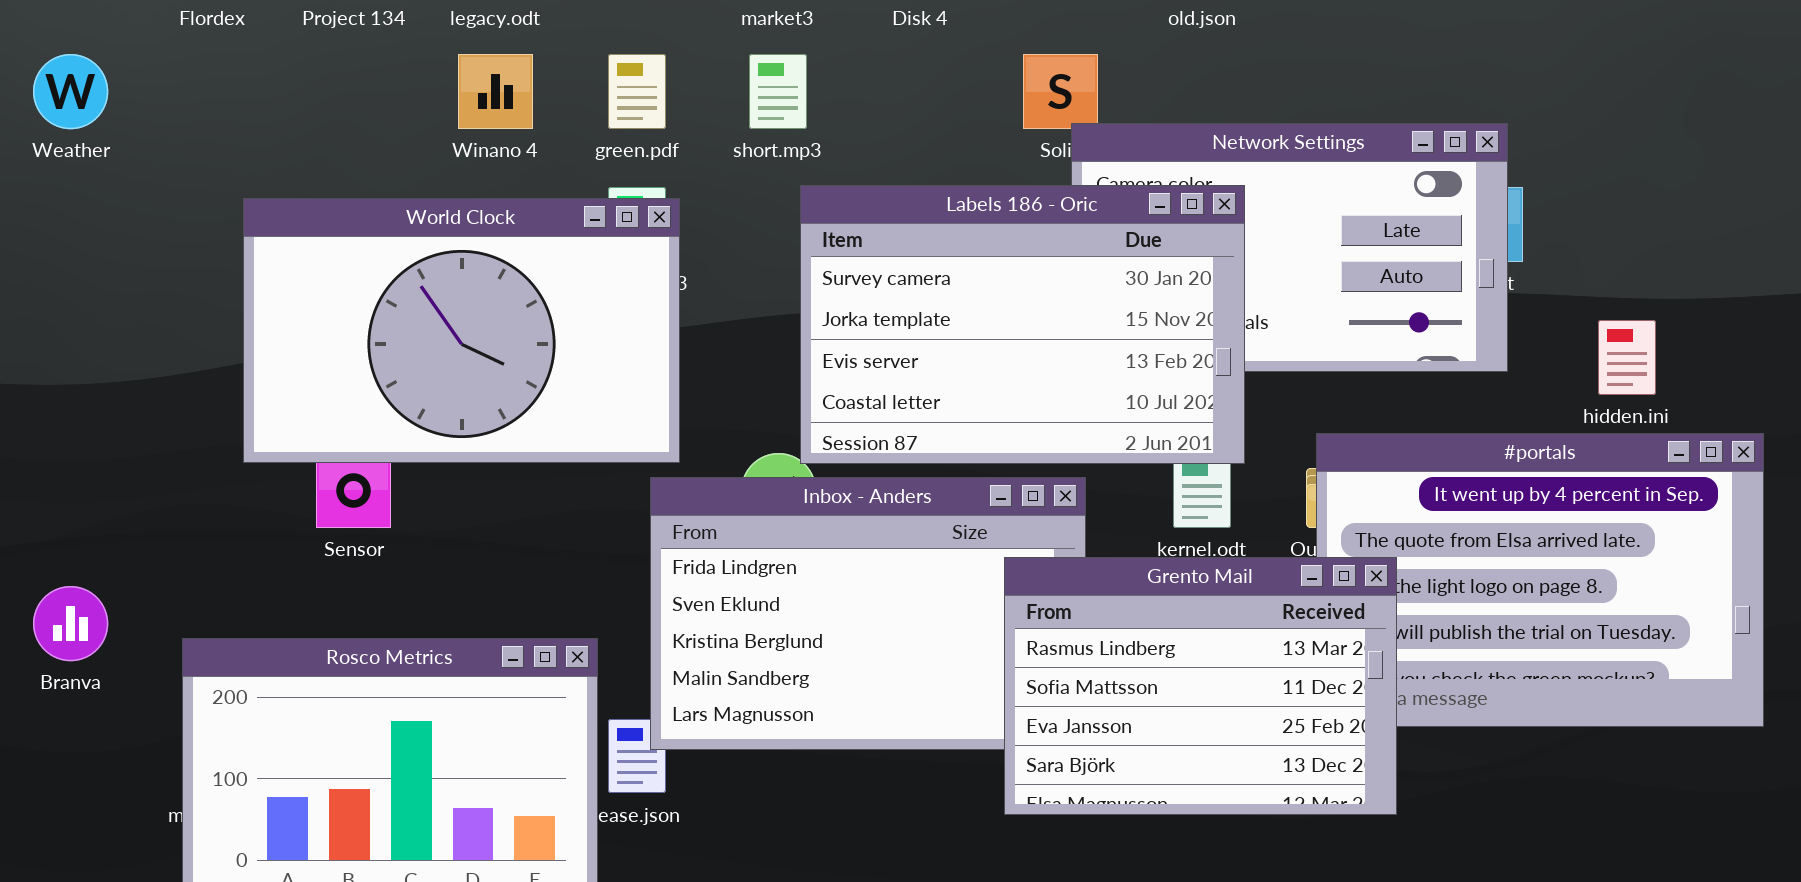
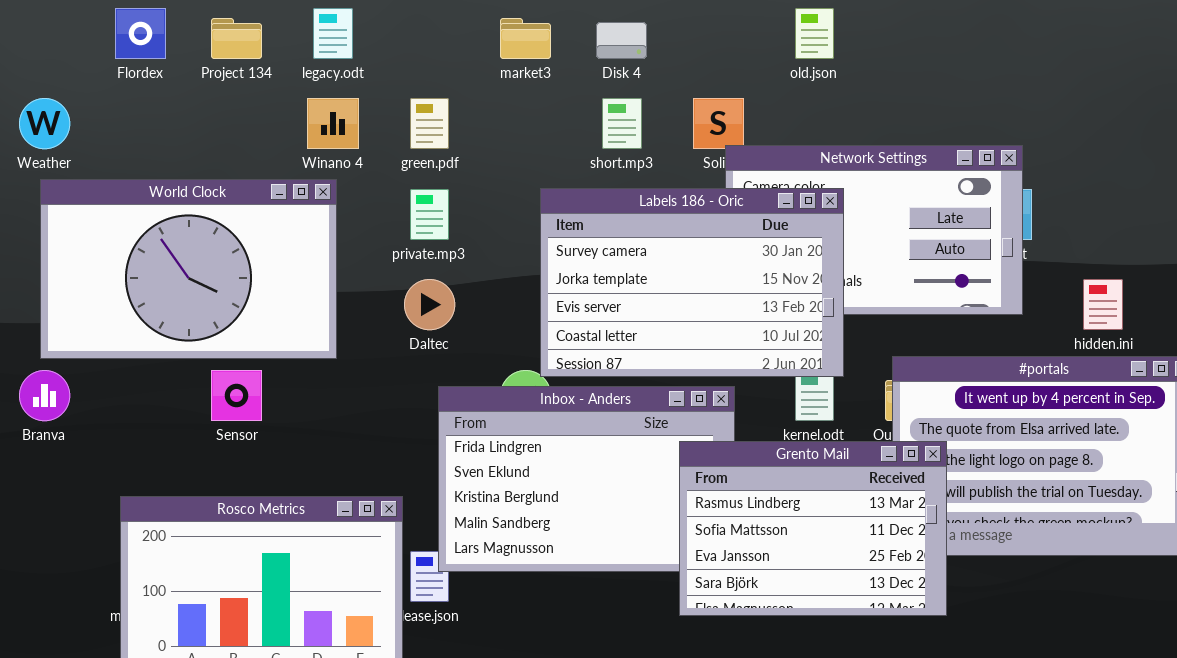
short.mp3: [749,54,807,129] -> [602,98,642,149], moved
World Clock: [243,198,680,463] -> [40,179,337,359], moved
Branva: [33,586,108,661] -> [19,370,70,421], moved

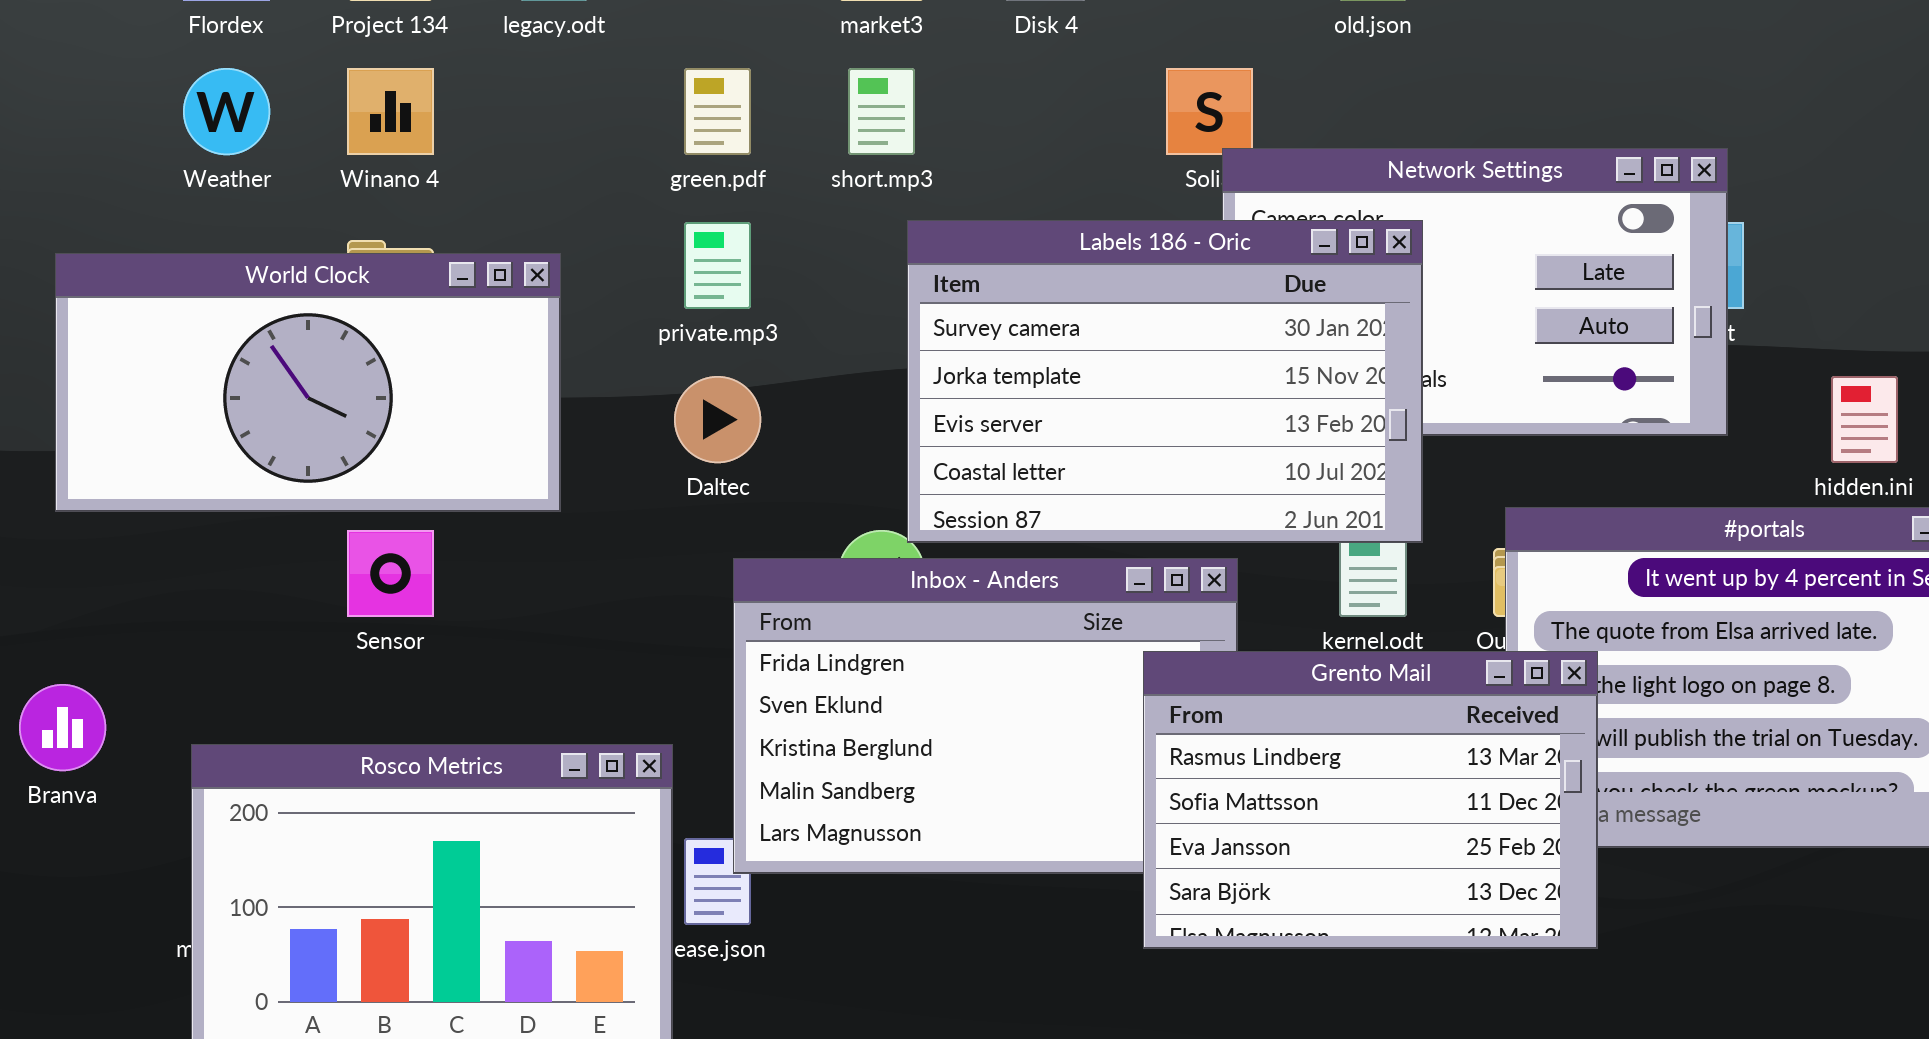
Weather: [19,98,70,149] -> [183,68,270,155], moved
Winano 4: [307,98,359,149] -> [347,68,434,155], moved
short.mp3: [602,98,642,149] -> [848,68,915,155], moved
World Clock: [40,179,337,359] -> [55,253,561,512], resized
Branva: [19,370,70,421] -> [19,684,106,771], moved

